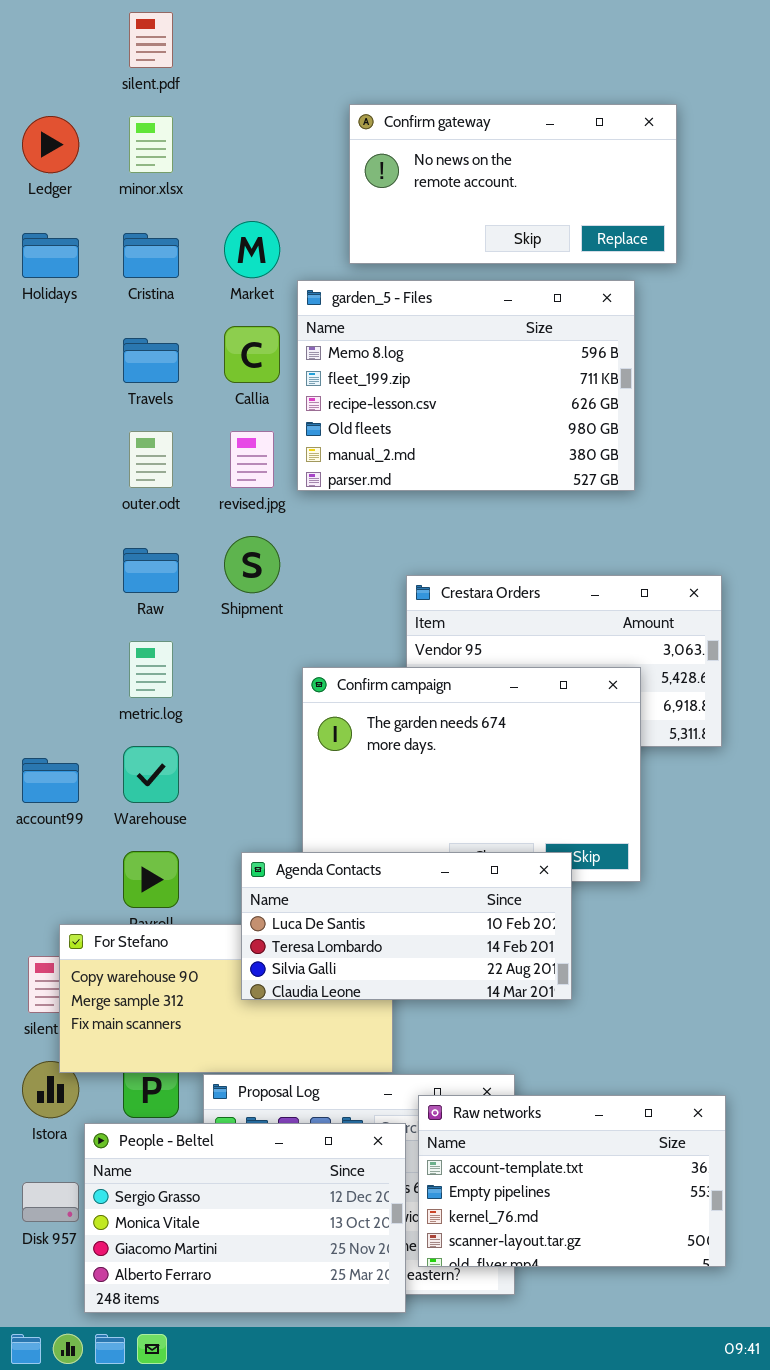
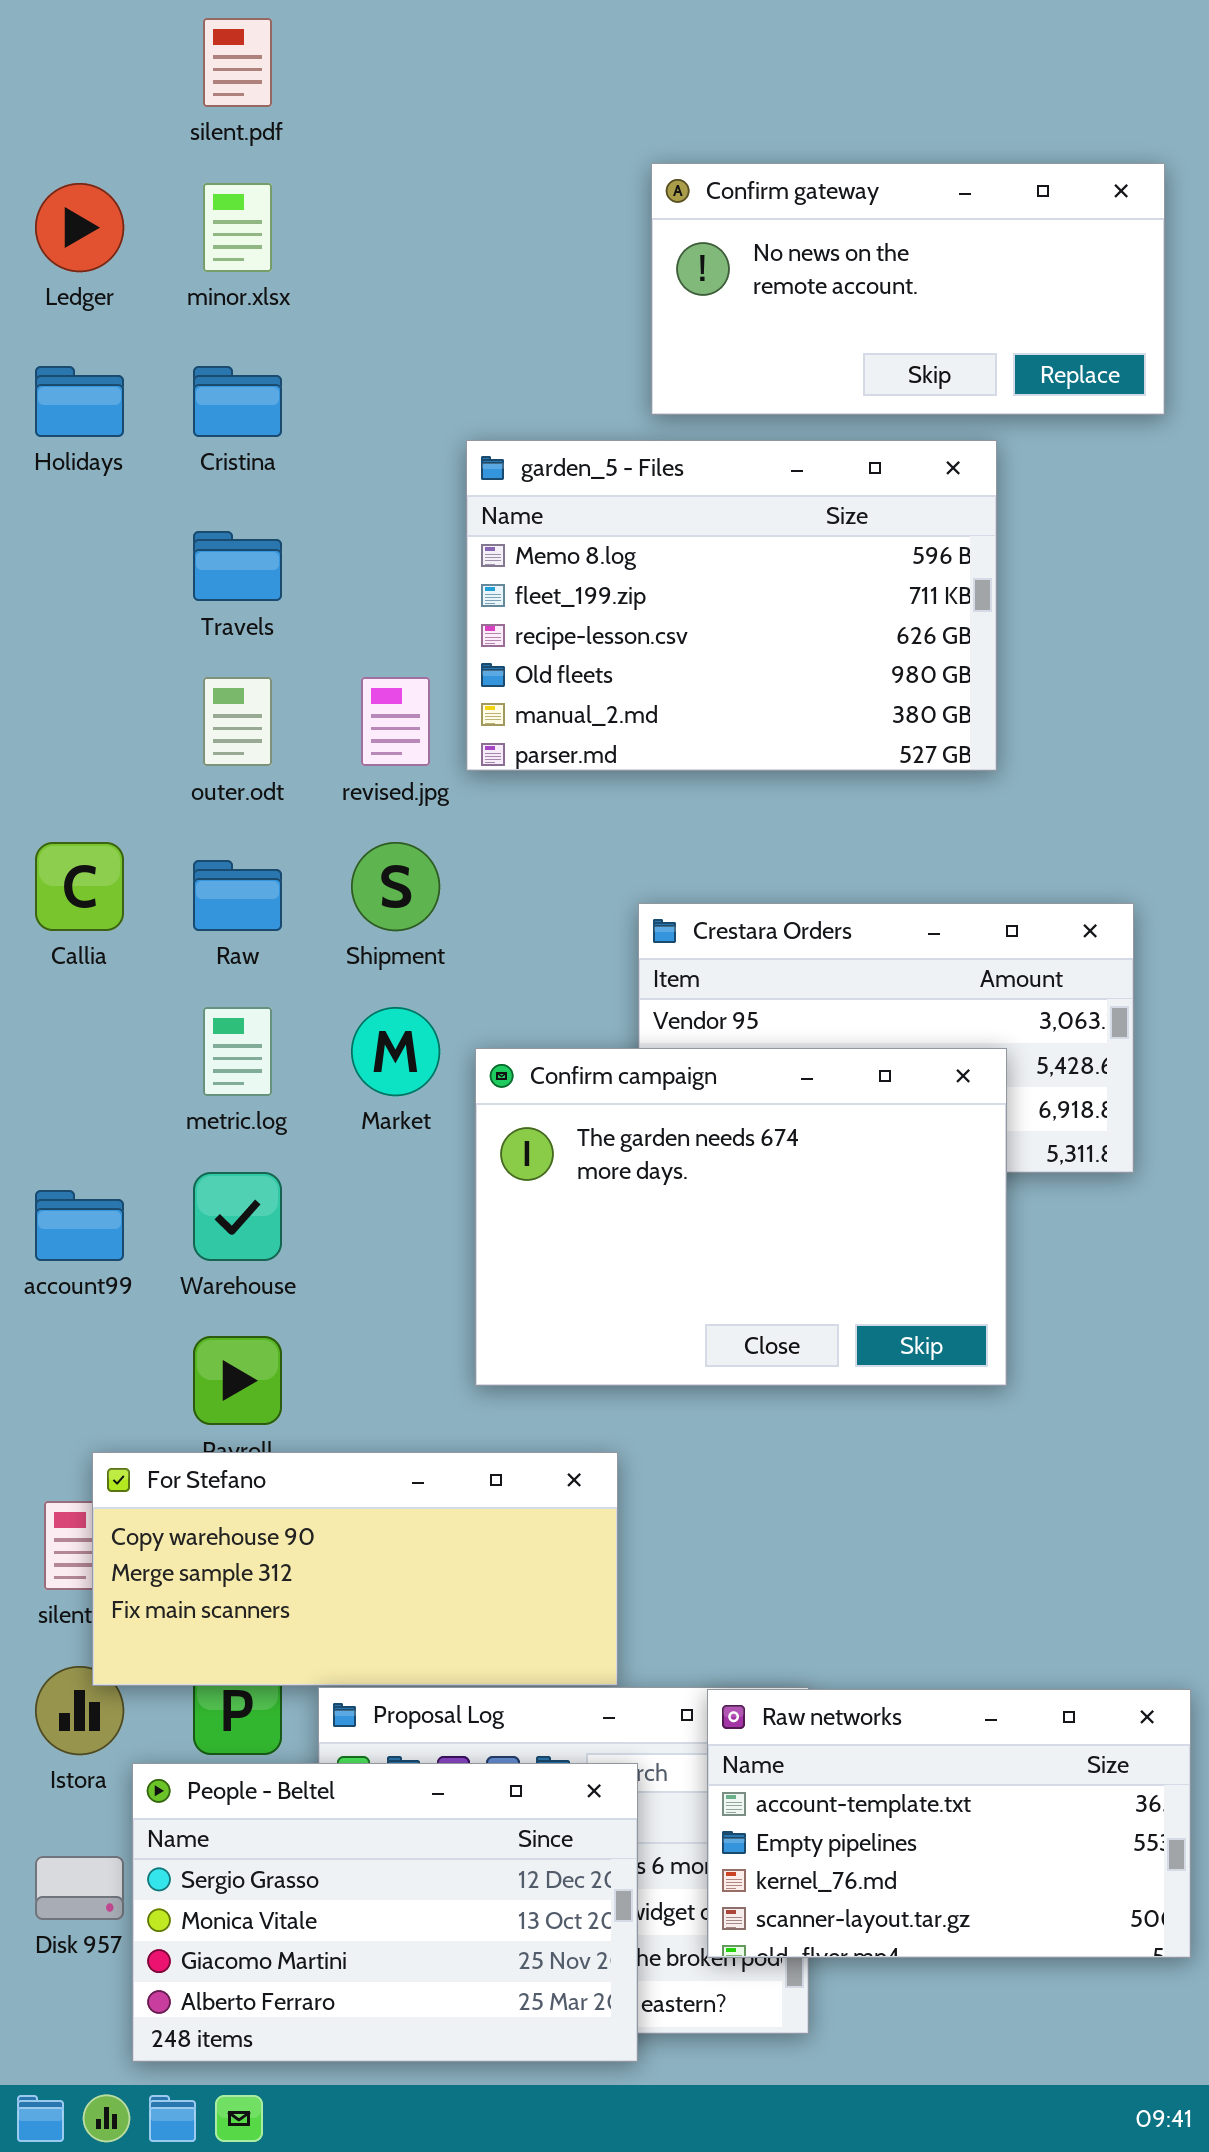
Confirm gateway: [349,104,677,264] -> [651,163,1165,415], moved
Market: [224,221,280,278] -> [351,1007,440,1096], moved
Callia: [224,326,280,383] -> [35,842,124,931], moved
Agenda Contacts: [241,852,572,1000] -> none, closed
Raw networks: [418,1095,726,1267] -> [707,1689,1191,1958], moved

